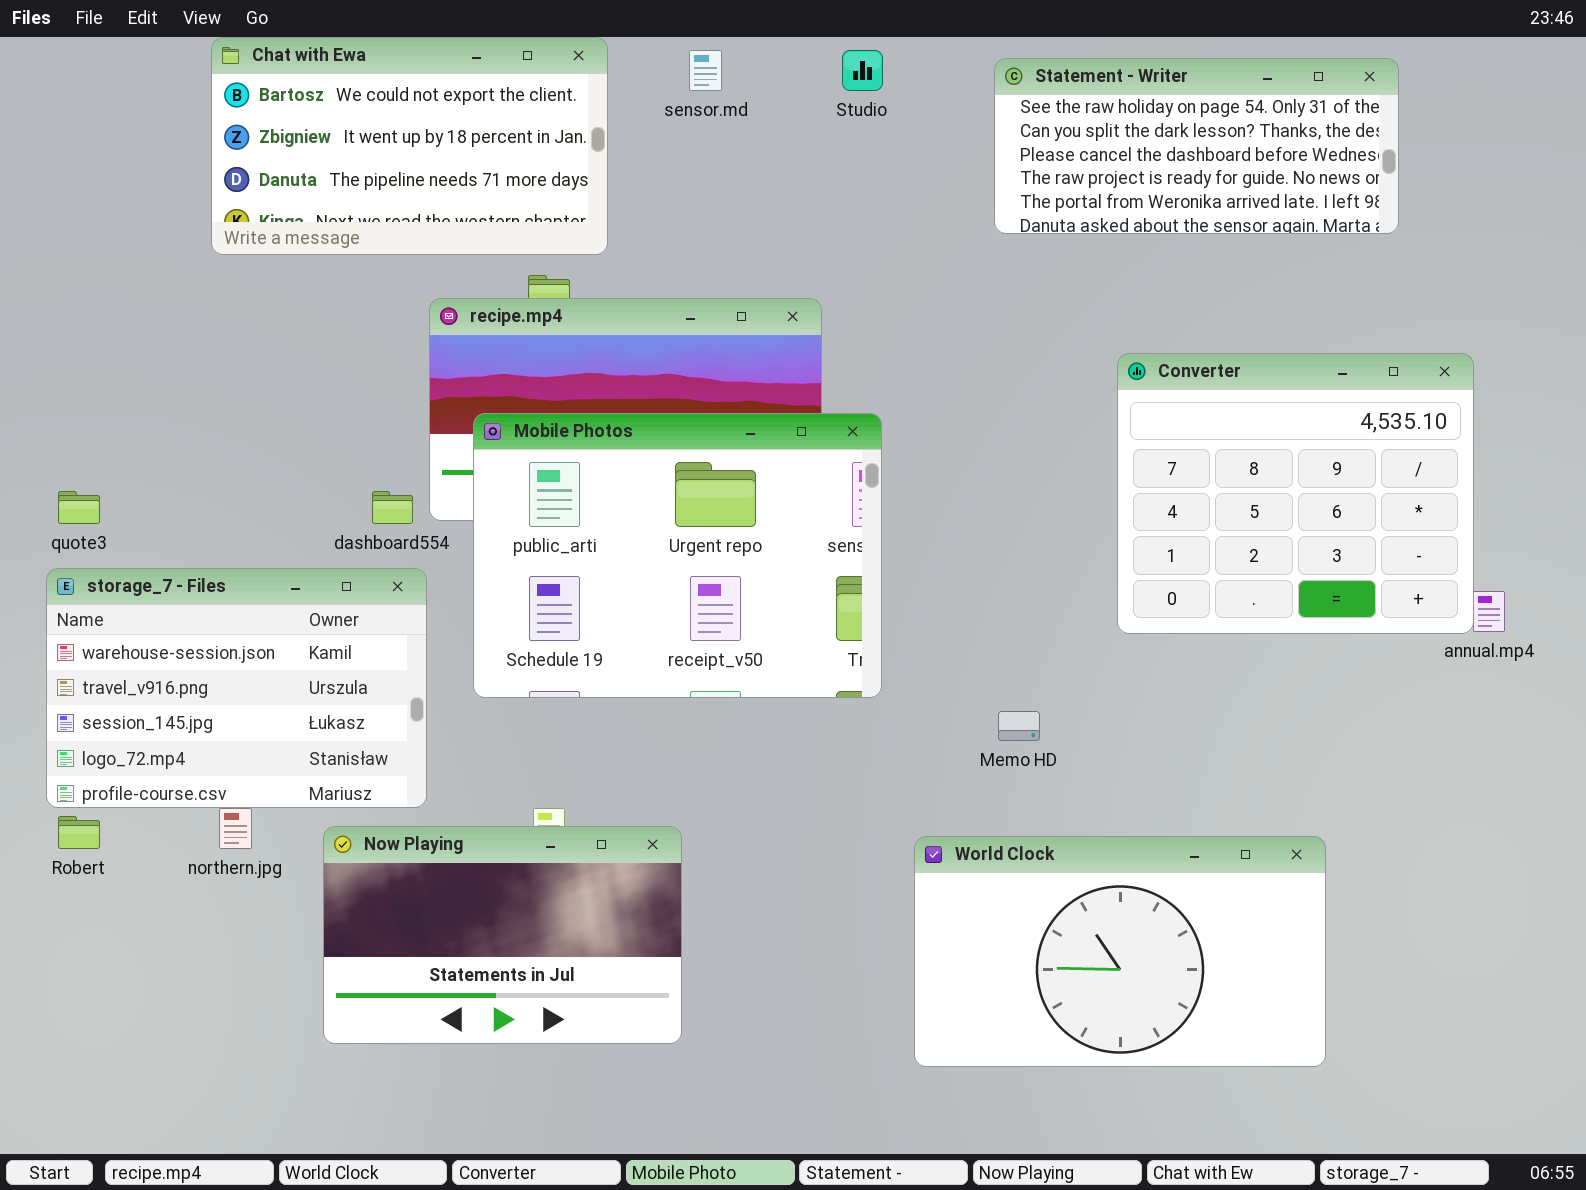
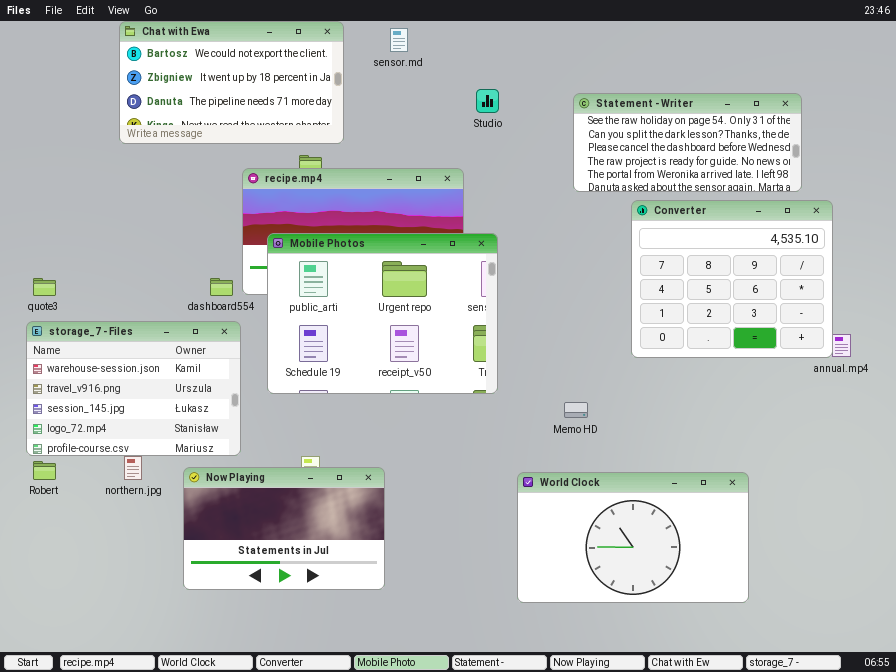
Studio: [842,50,883,91] -> [476,89,499,113], moved
Statement - Writer: [994,58,1399,234] -> [573,93,802,192], moved

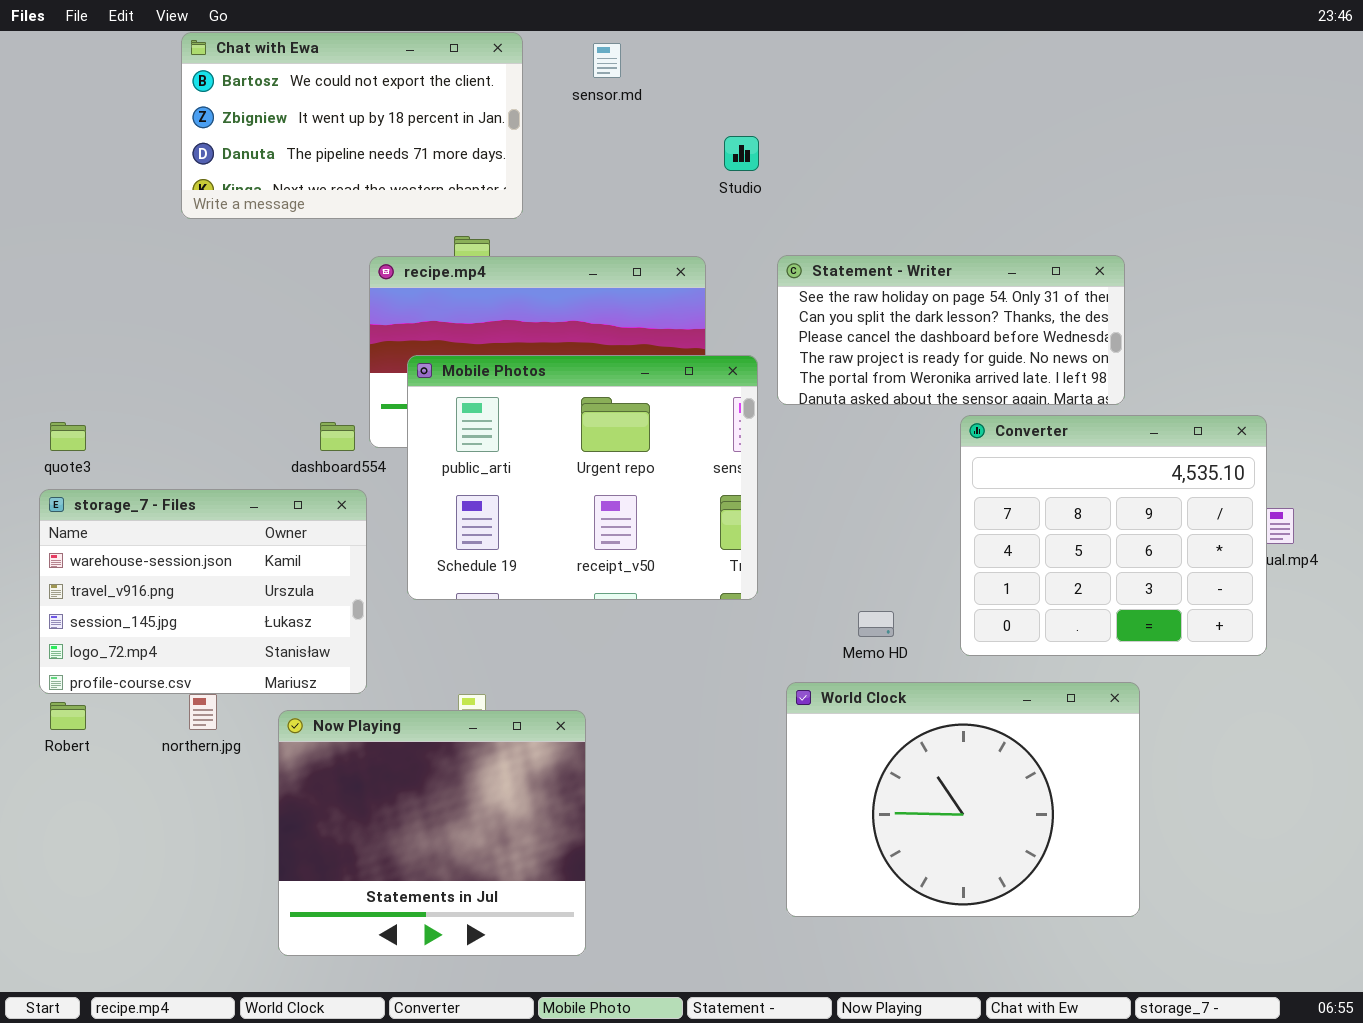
Statement - Writer: [573,93,802,192] -> [777,255,1125,405], moved
Converter: [631,200,833,358] -> [960,415,1267,656], moved
Now Playing: [183,467,385,590] -> [278,710,586,956], resized
World Clock: [517,472,749,603] -> [786,682,1140,917], resized

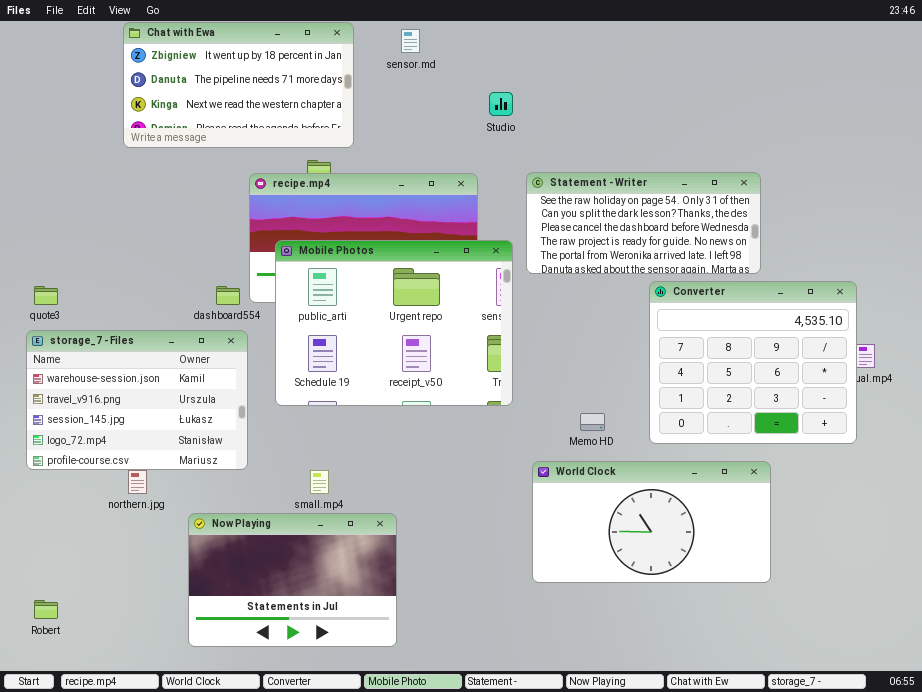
Chat with Ewa: [181,32,523,219] -> [123,22,354,148], scrolled down 1 row
World Clock: [786,682,1140,917] -> [532,461,771,583], resized
Robert: [50,702,86,730] -> [34,600,58,619], moved
Now Playing: [278,710,586,956] -> [188,513,397,647], resized

